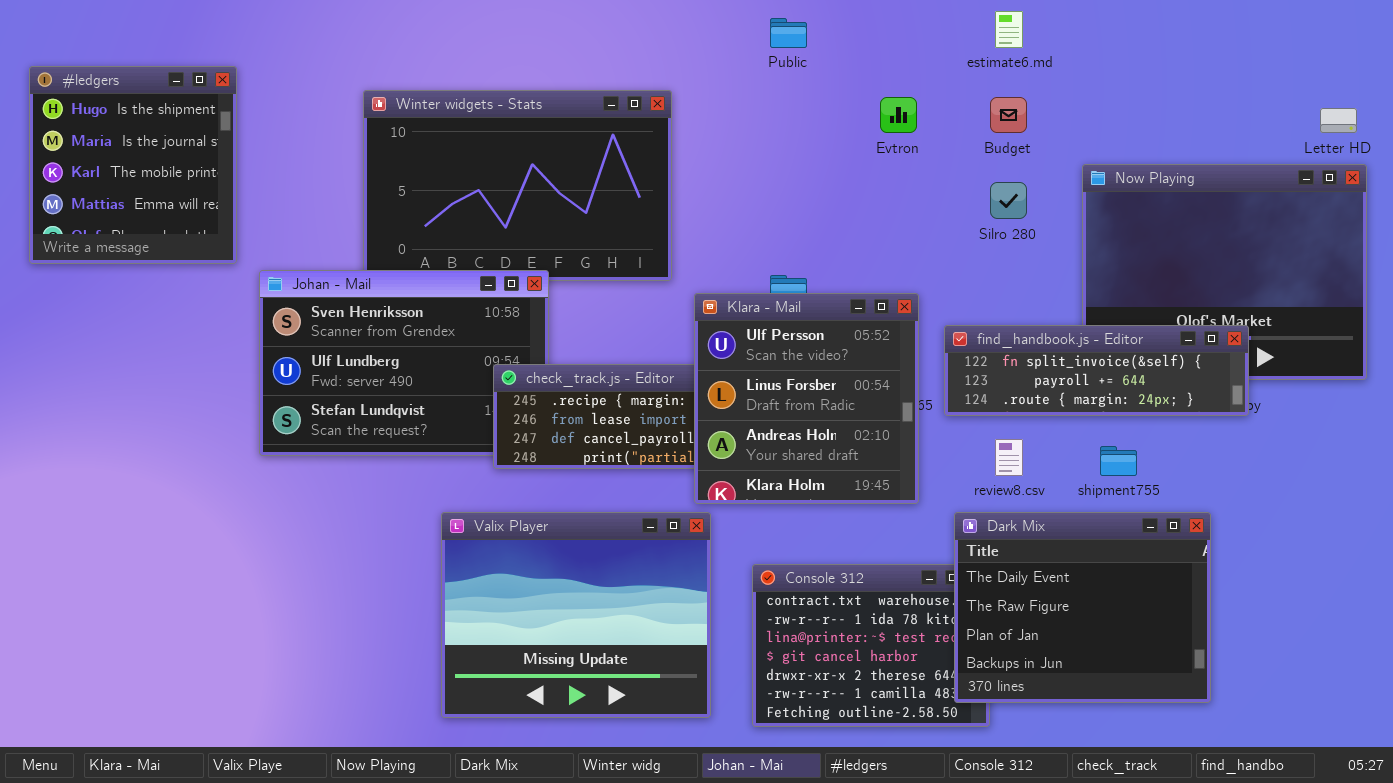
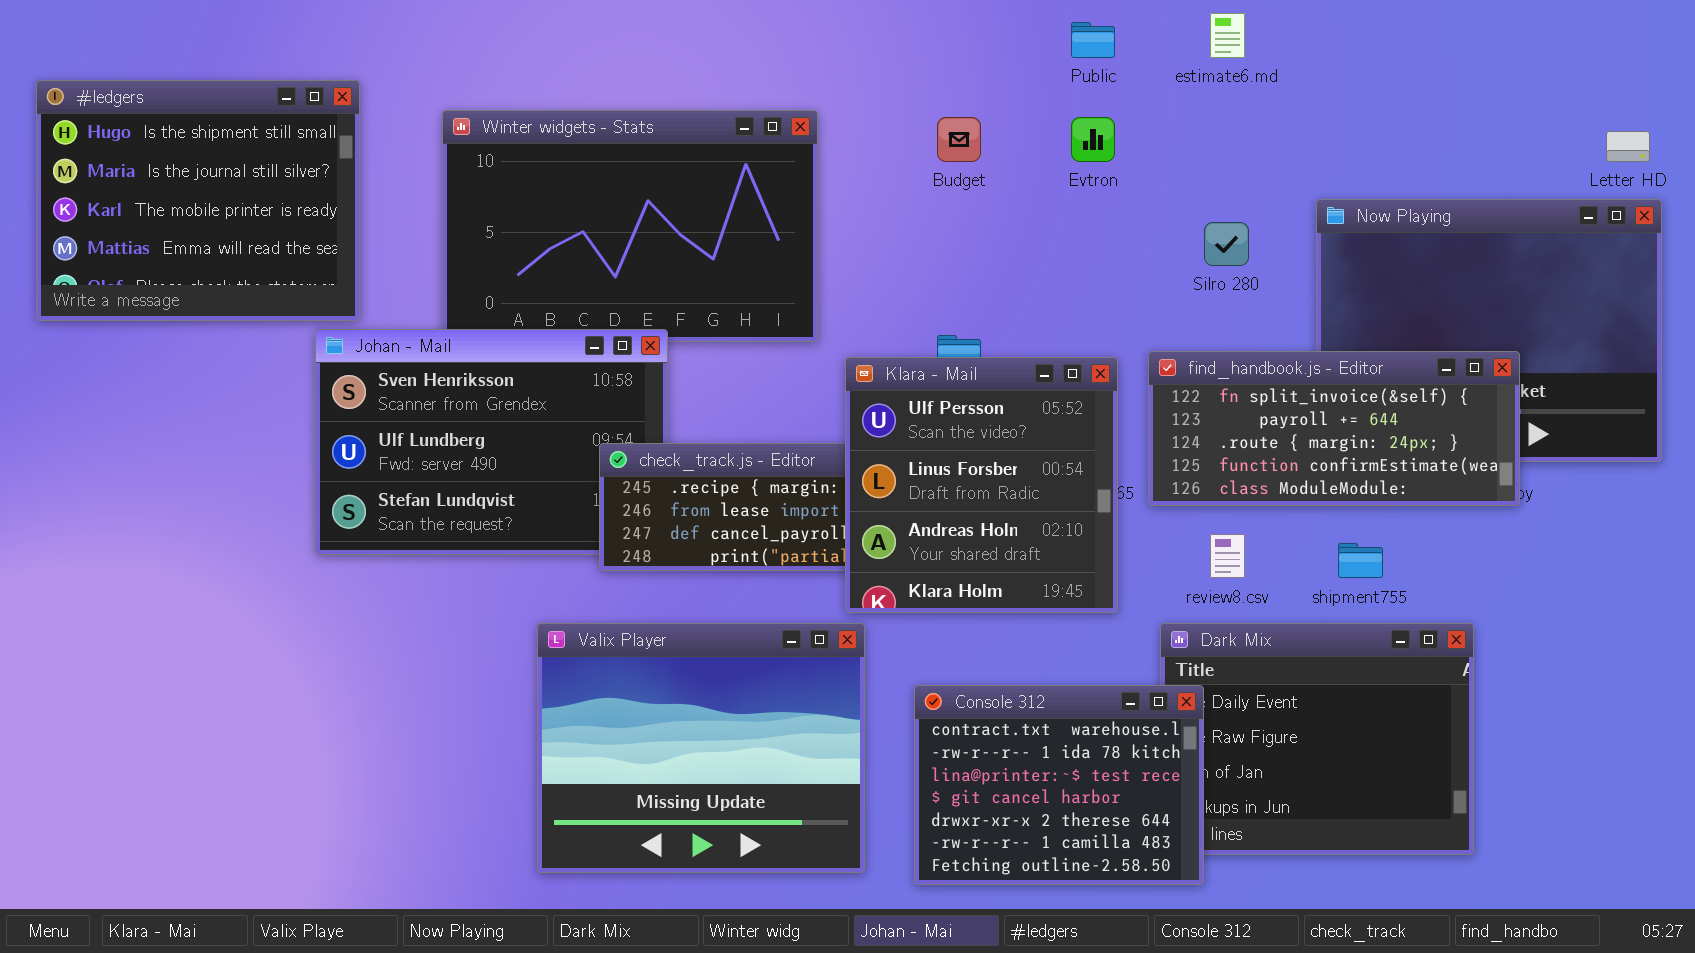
Public: [770,18,807,48] -> [1071,22,1115,58], moved
#ledgers: [29,66,237,264] -> [36,80,360,321], resized
Budget: [990,97,1027,133] -> [937,117,981,162], moved
find_handbook.js - Editor: [944,325,1249,416] -> [1148,351,1520,506], resized
Console 312: [752,564,990,727] -> [914,685,1204,885], raised

